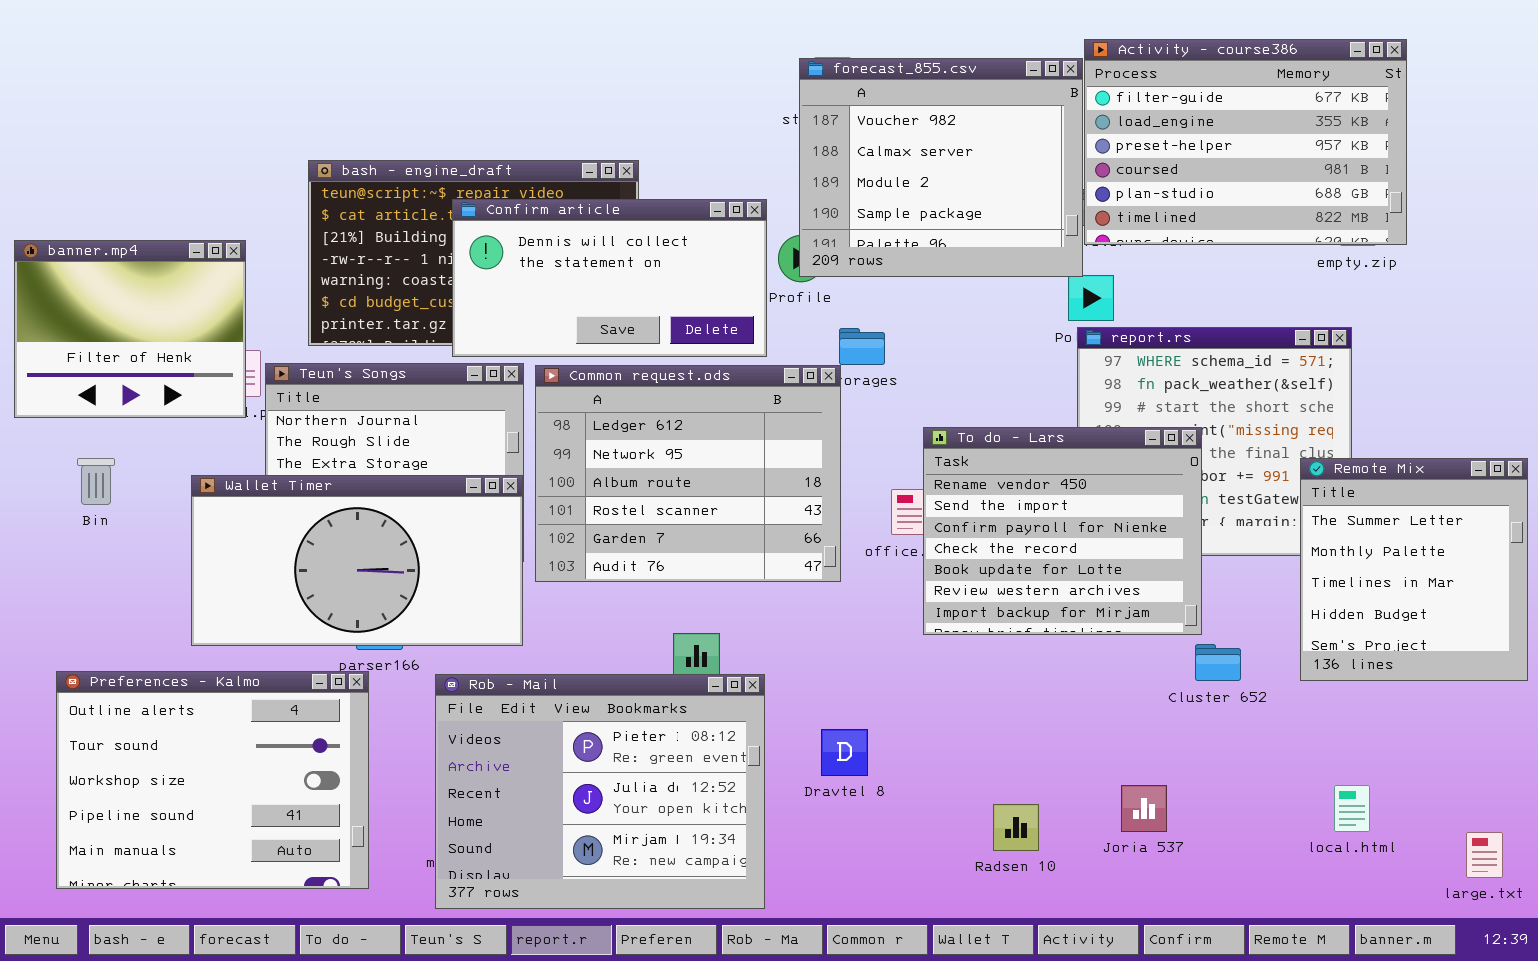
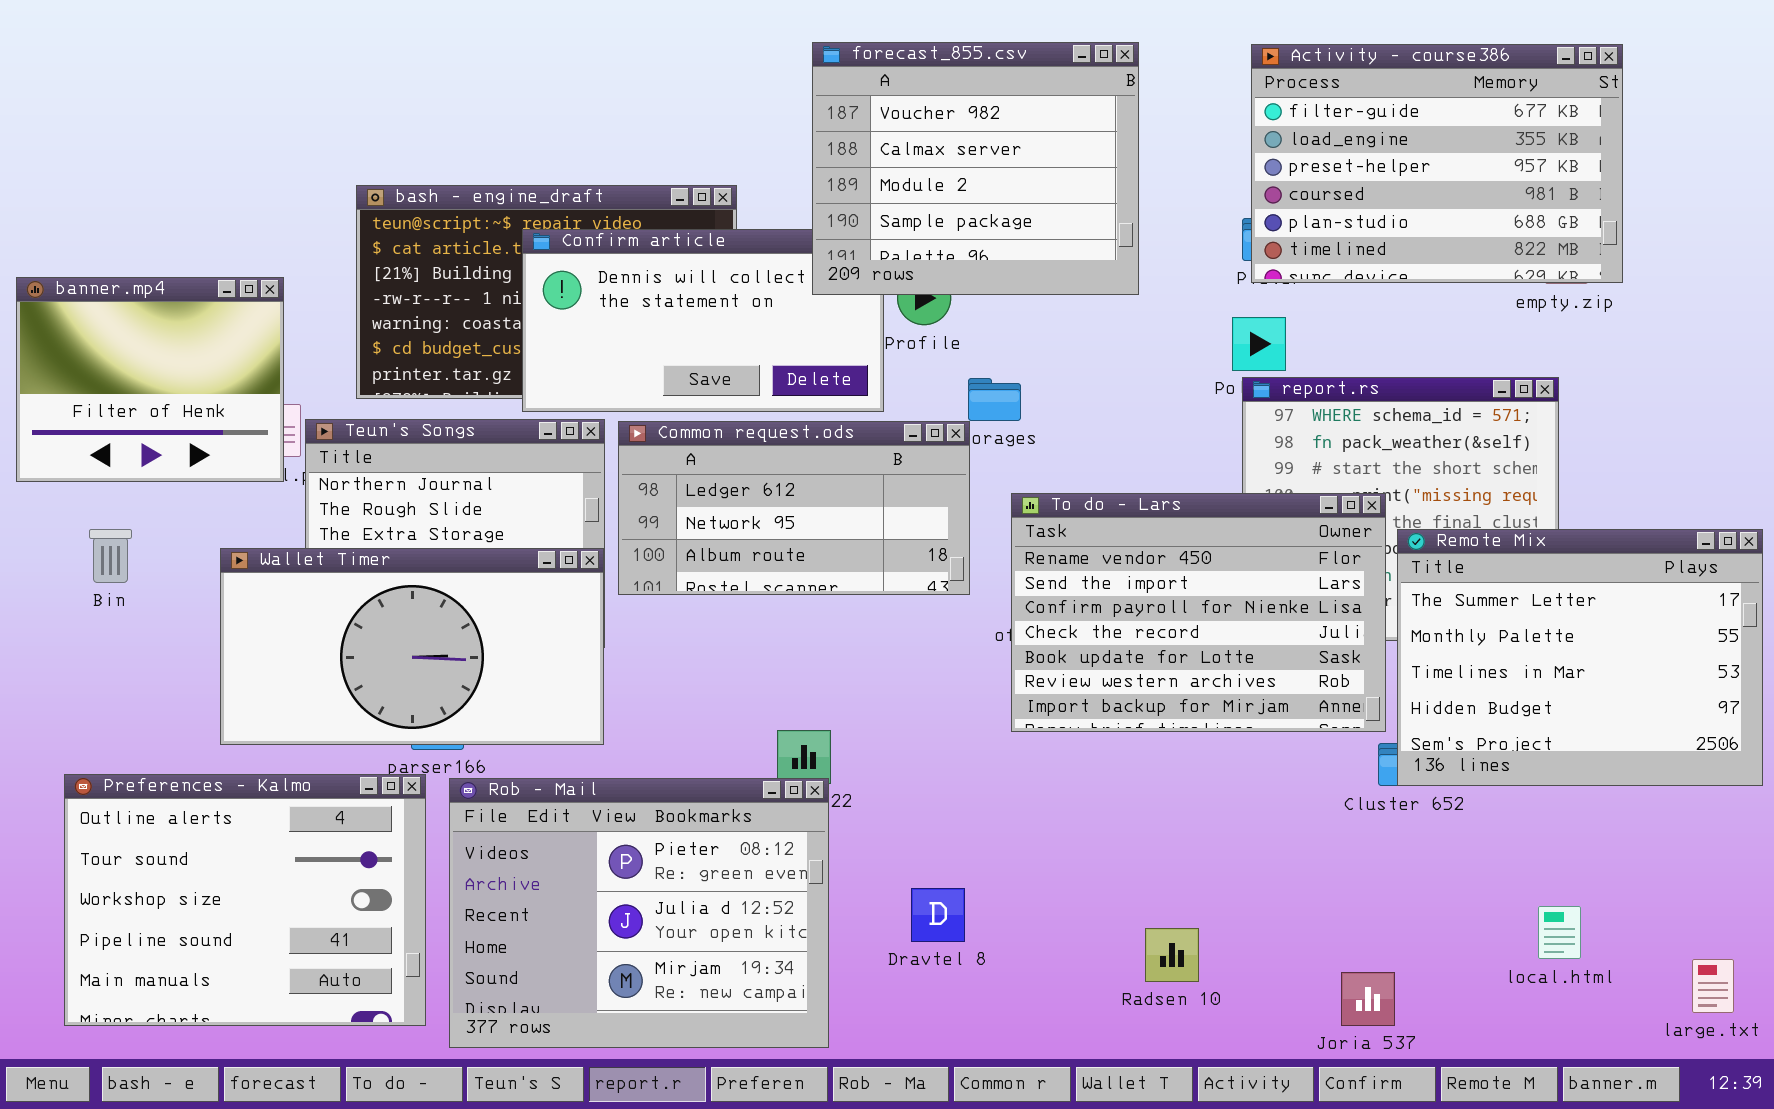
forecast_855.csv: [799,58,1083,277] -> [812,42,1139,295], moved
Common request.ods: [535,365,841,582] -> [618,421,970,595], resized
To do - Lars: [923,427,1202,635] -> [1011,493,1386,732], resized
Remote Mix: [1300,458,1528,681] -> [1397,529,1763,786], resized
Rob - Mail: [435,674,765,909] -> [449,778,829,1048], moved
Dravtel 8: [821,729,868,776] -> [911,888,965,942], moved
Joria 537: [1121,785,1167,832] -> [1341,972,1395,1026], moved

